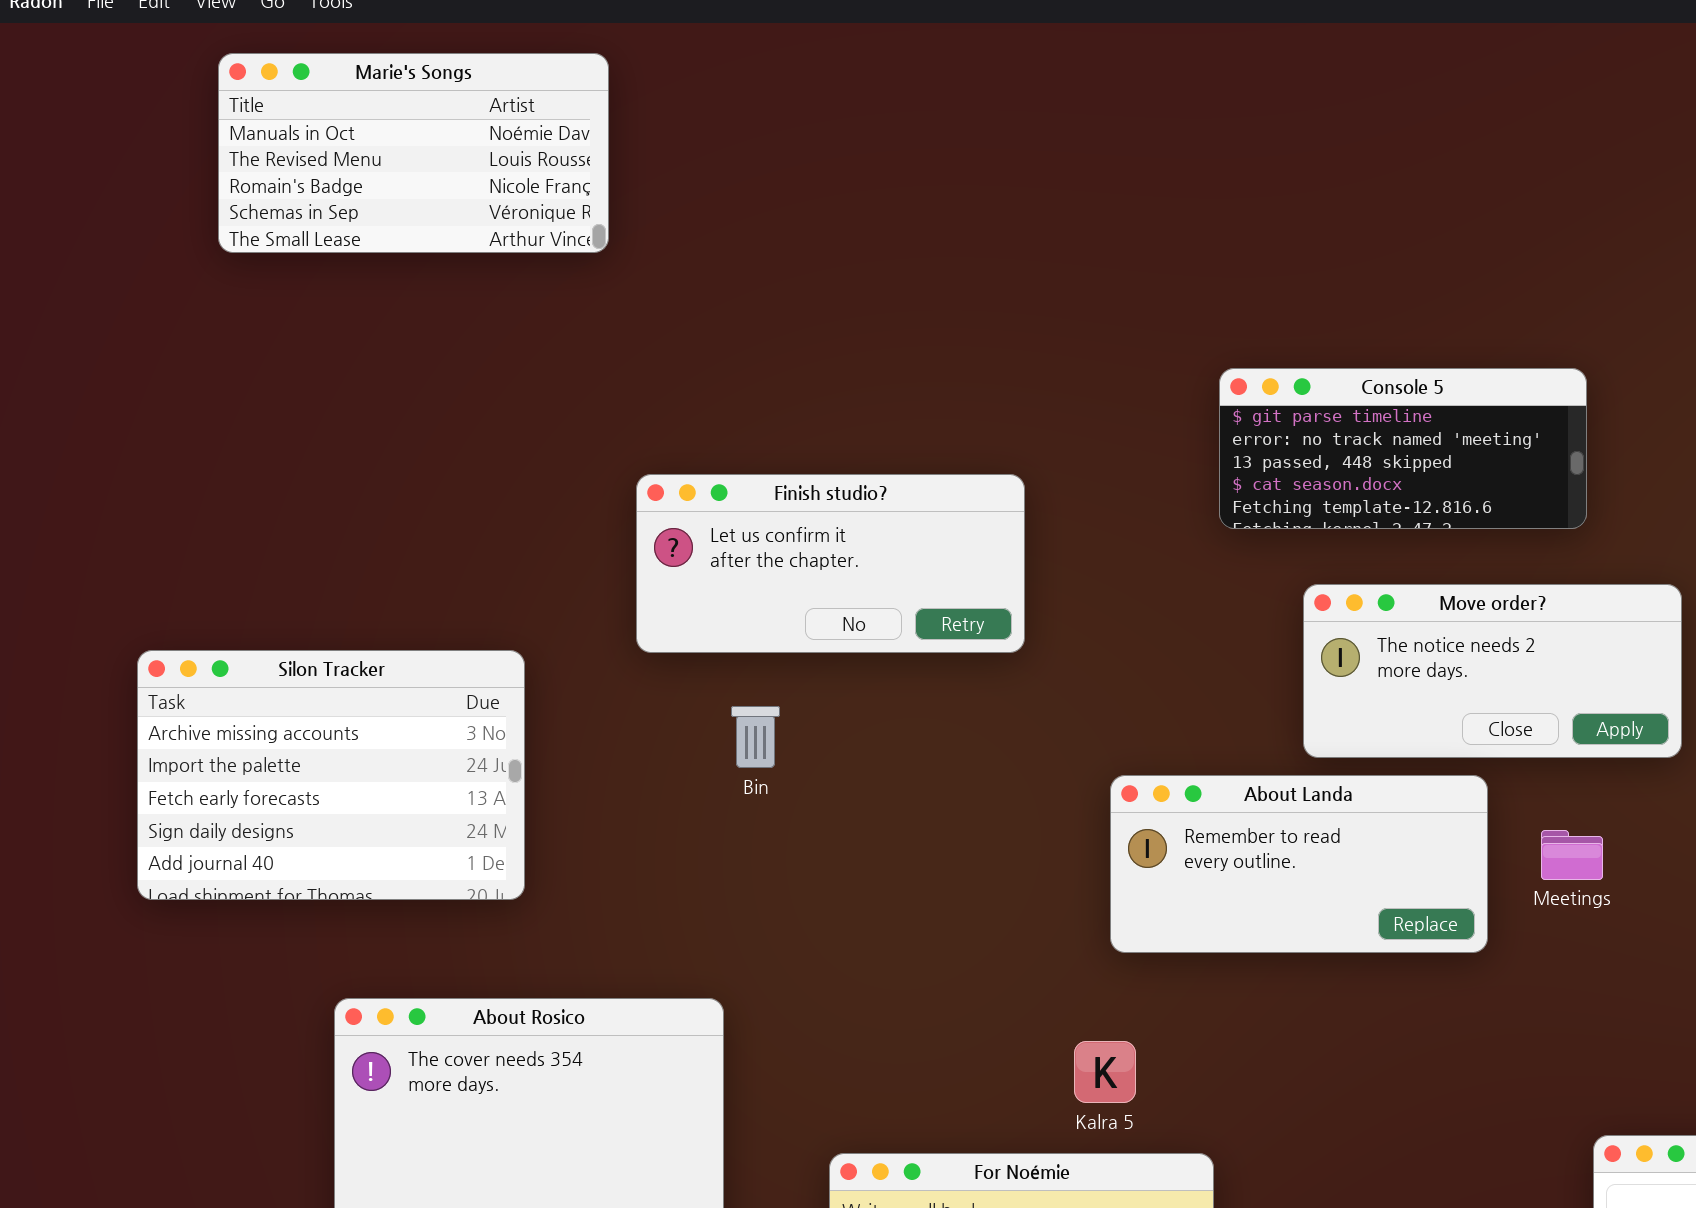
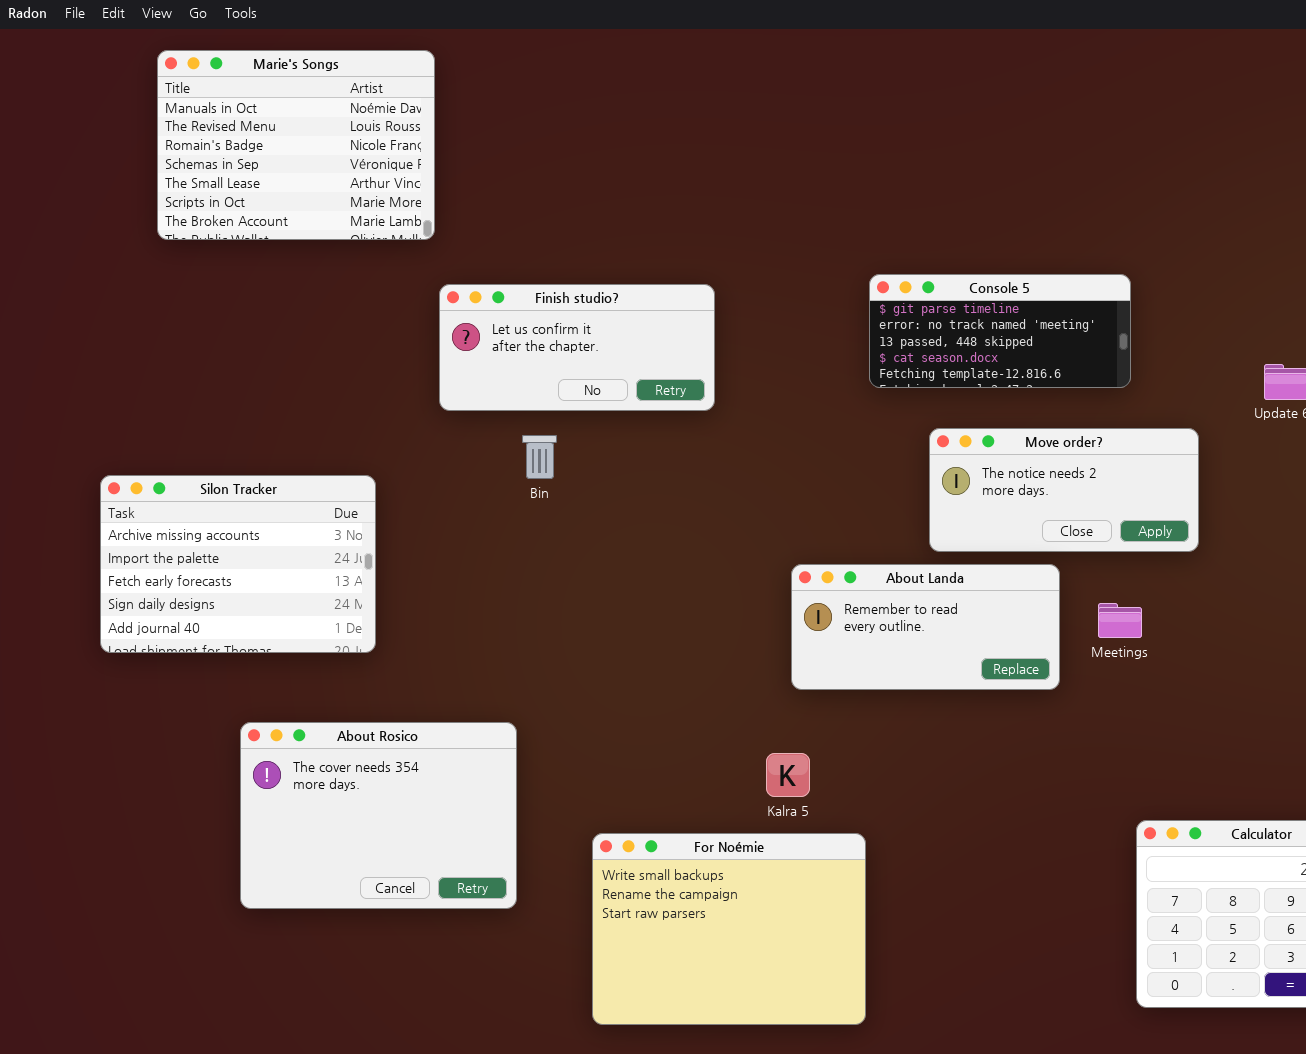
Marie's Songs: [218,53,609,253] -> [157,50,435,240], resized
Finish studio?: [636,474,1025,653] -> [439,284,715,411], moved
Bin: [731,706,780,768] -> [522,435,557,479], moved

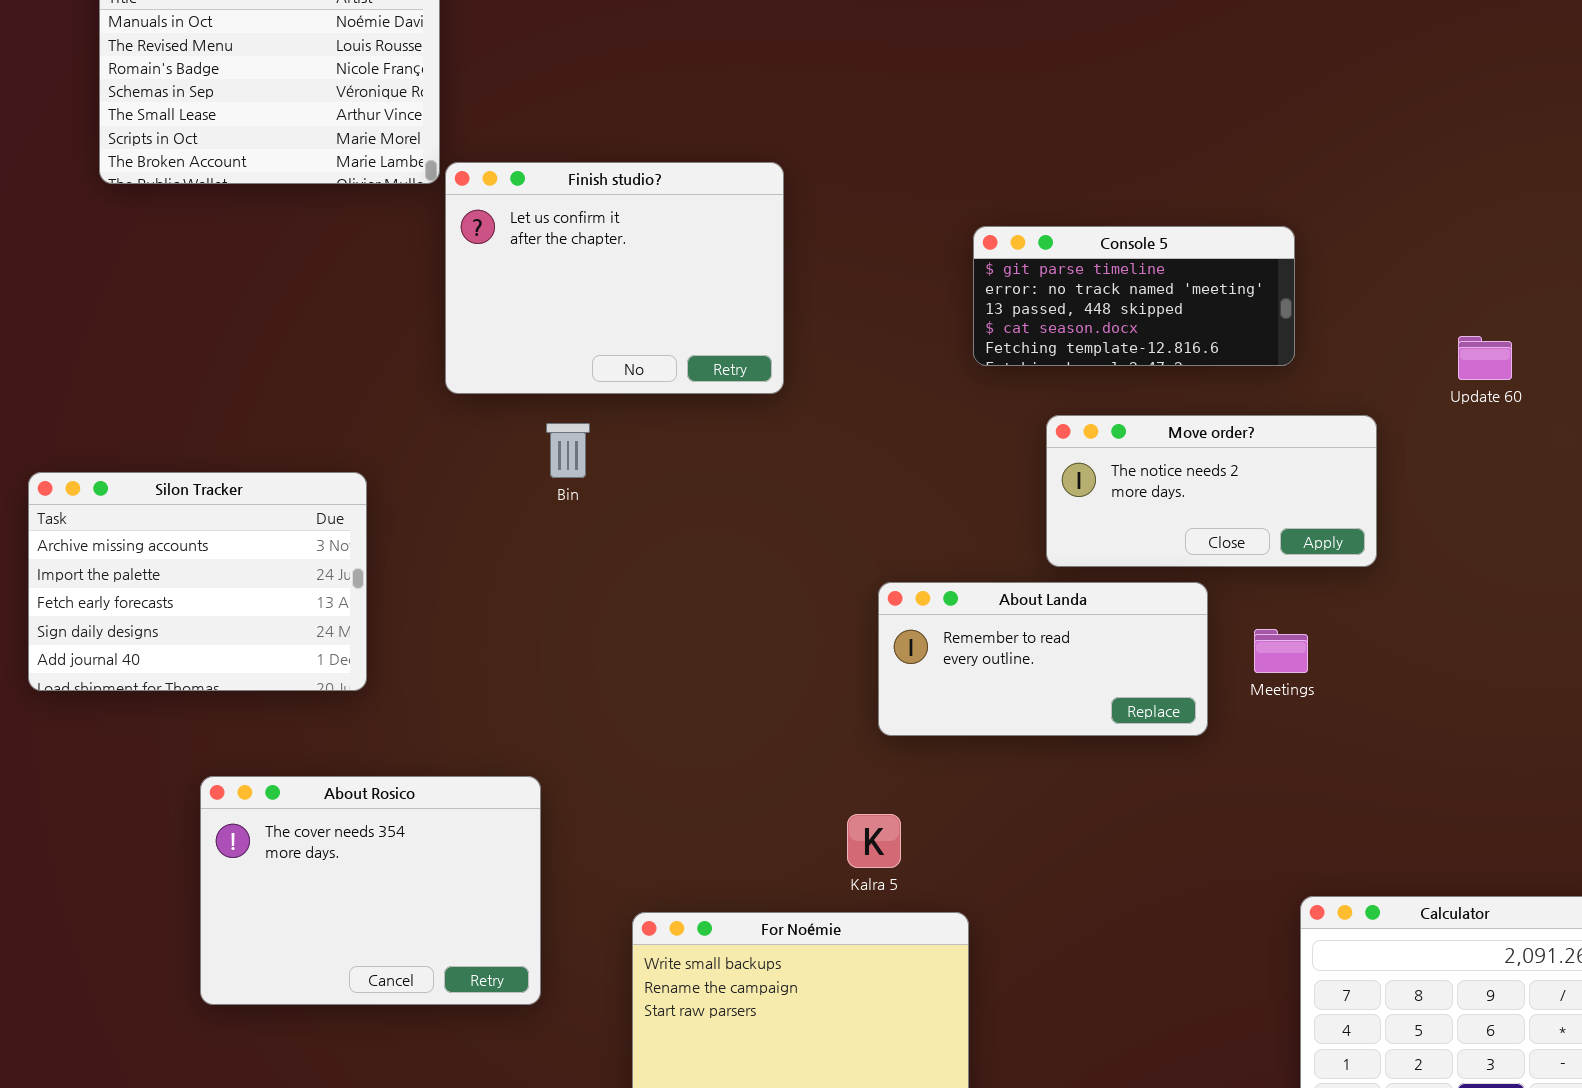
Finish studio?: [439,284,715,411] -> [445,162,784,394], resized

